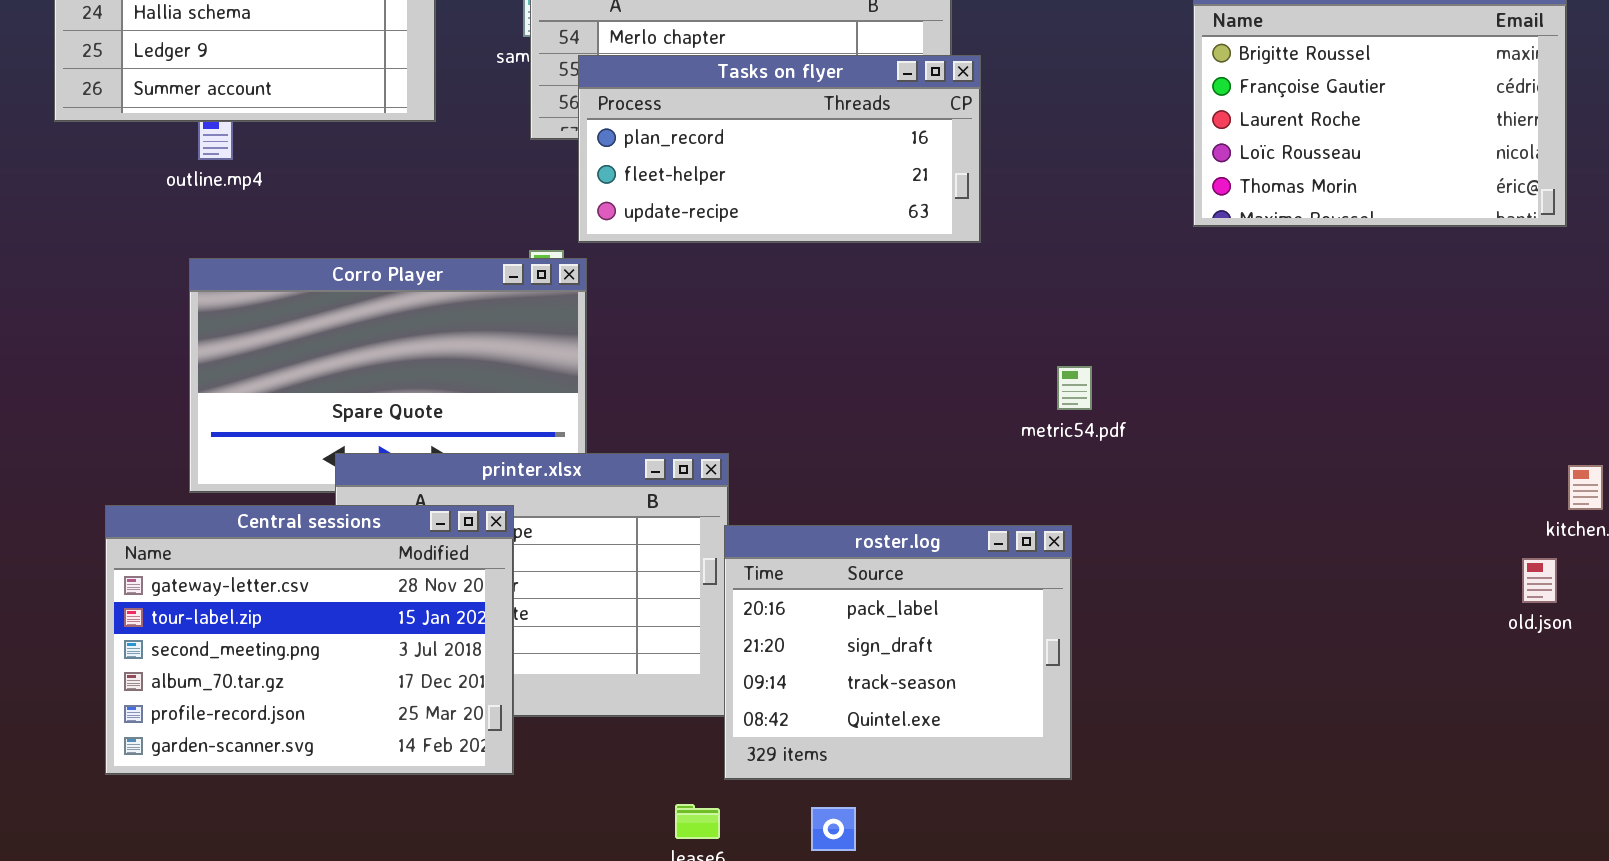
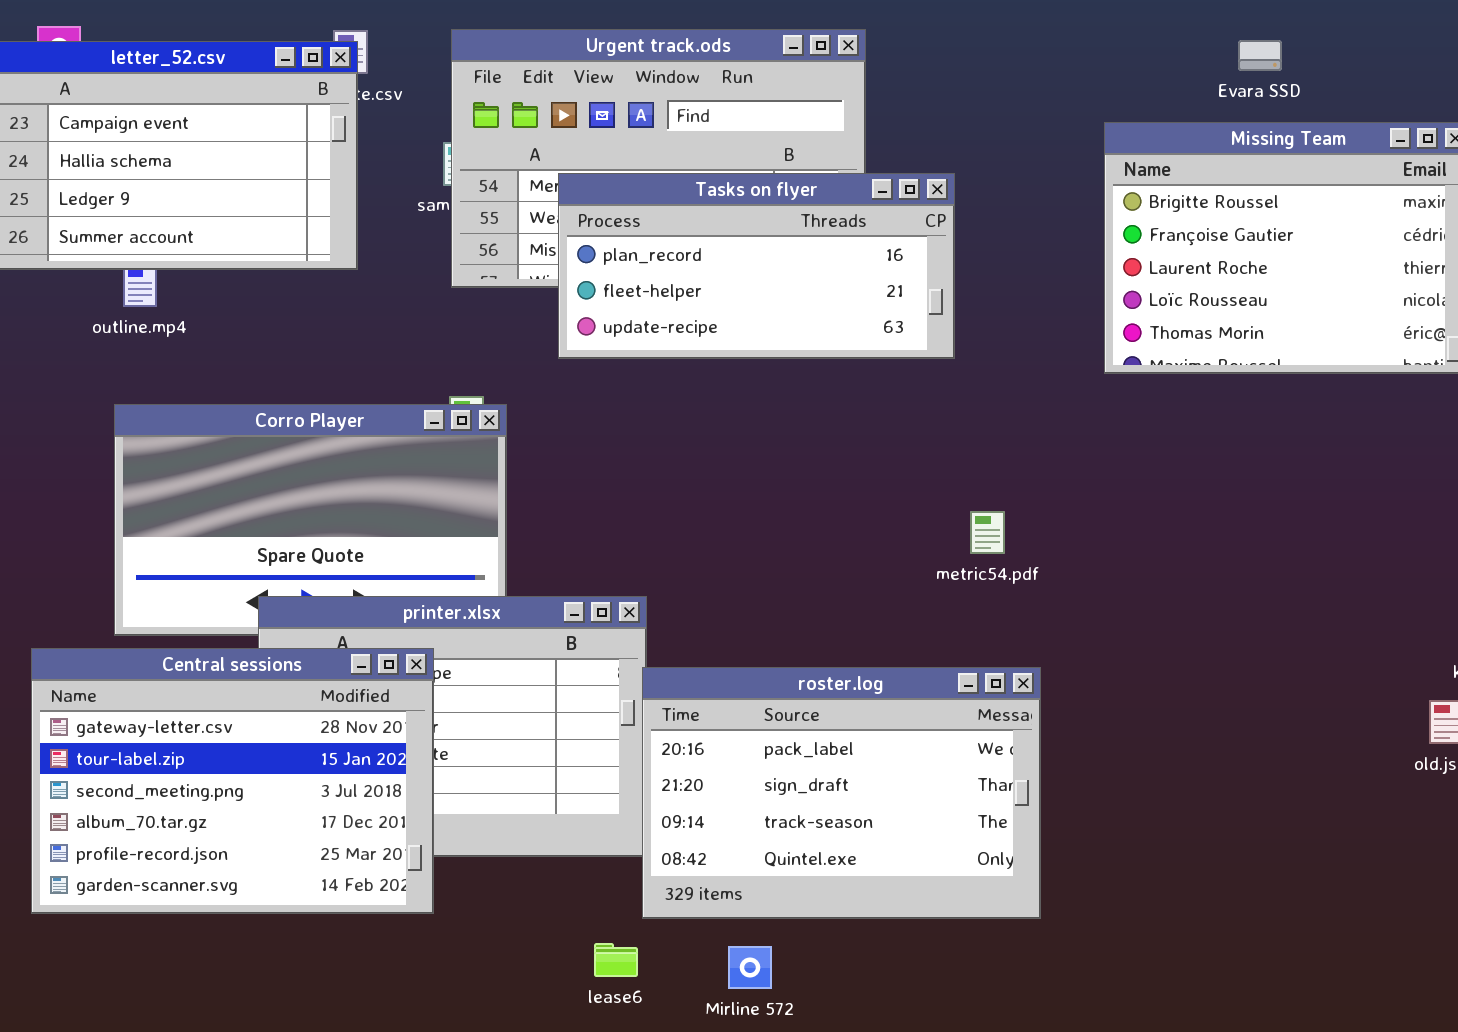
Tasks on flyer: [578,55,981,243] -> [558,173,955,359], moved
roster.log: [724,525,1072,780] -> [642,667,1041,919], resized

